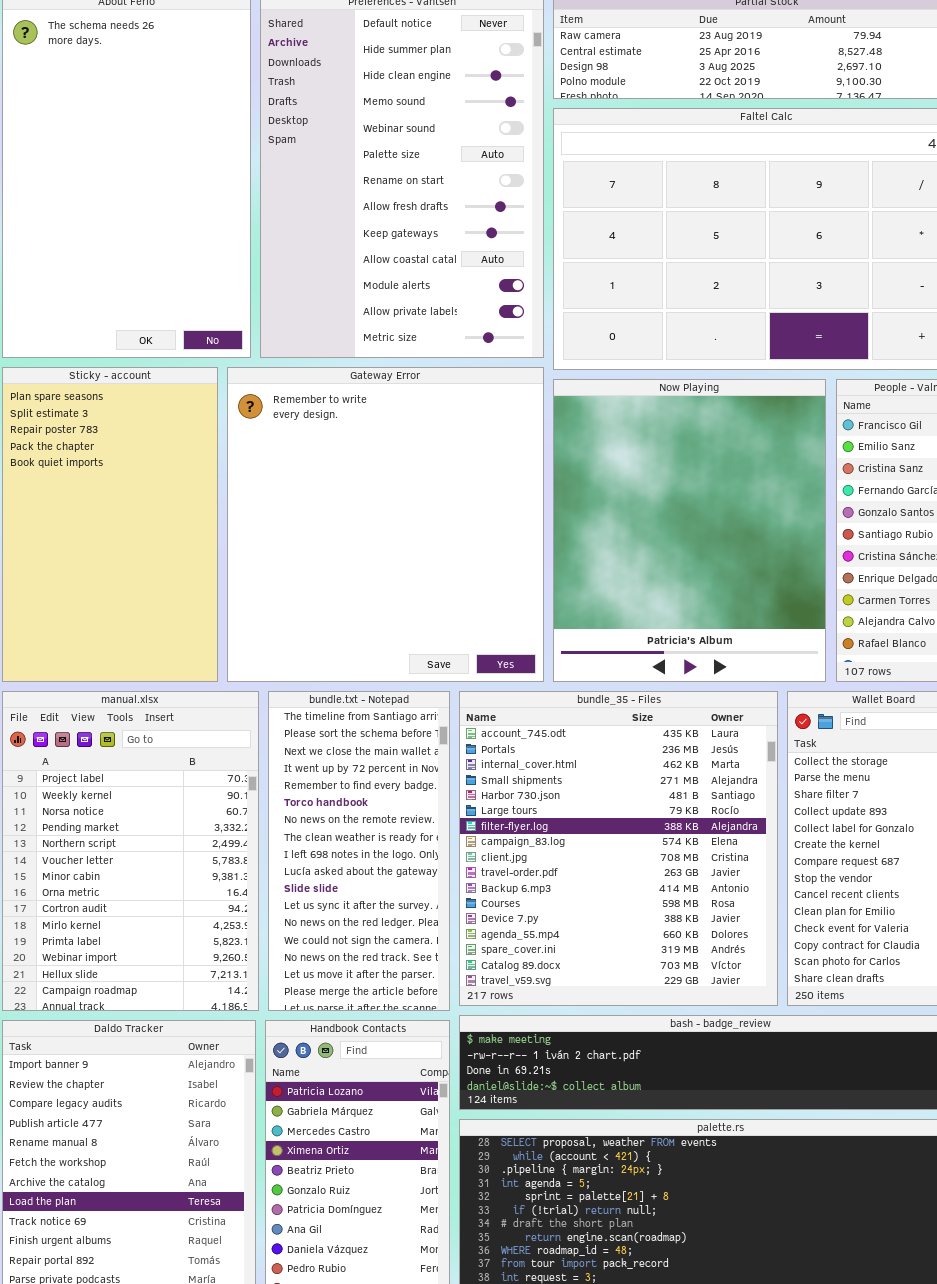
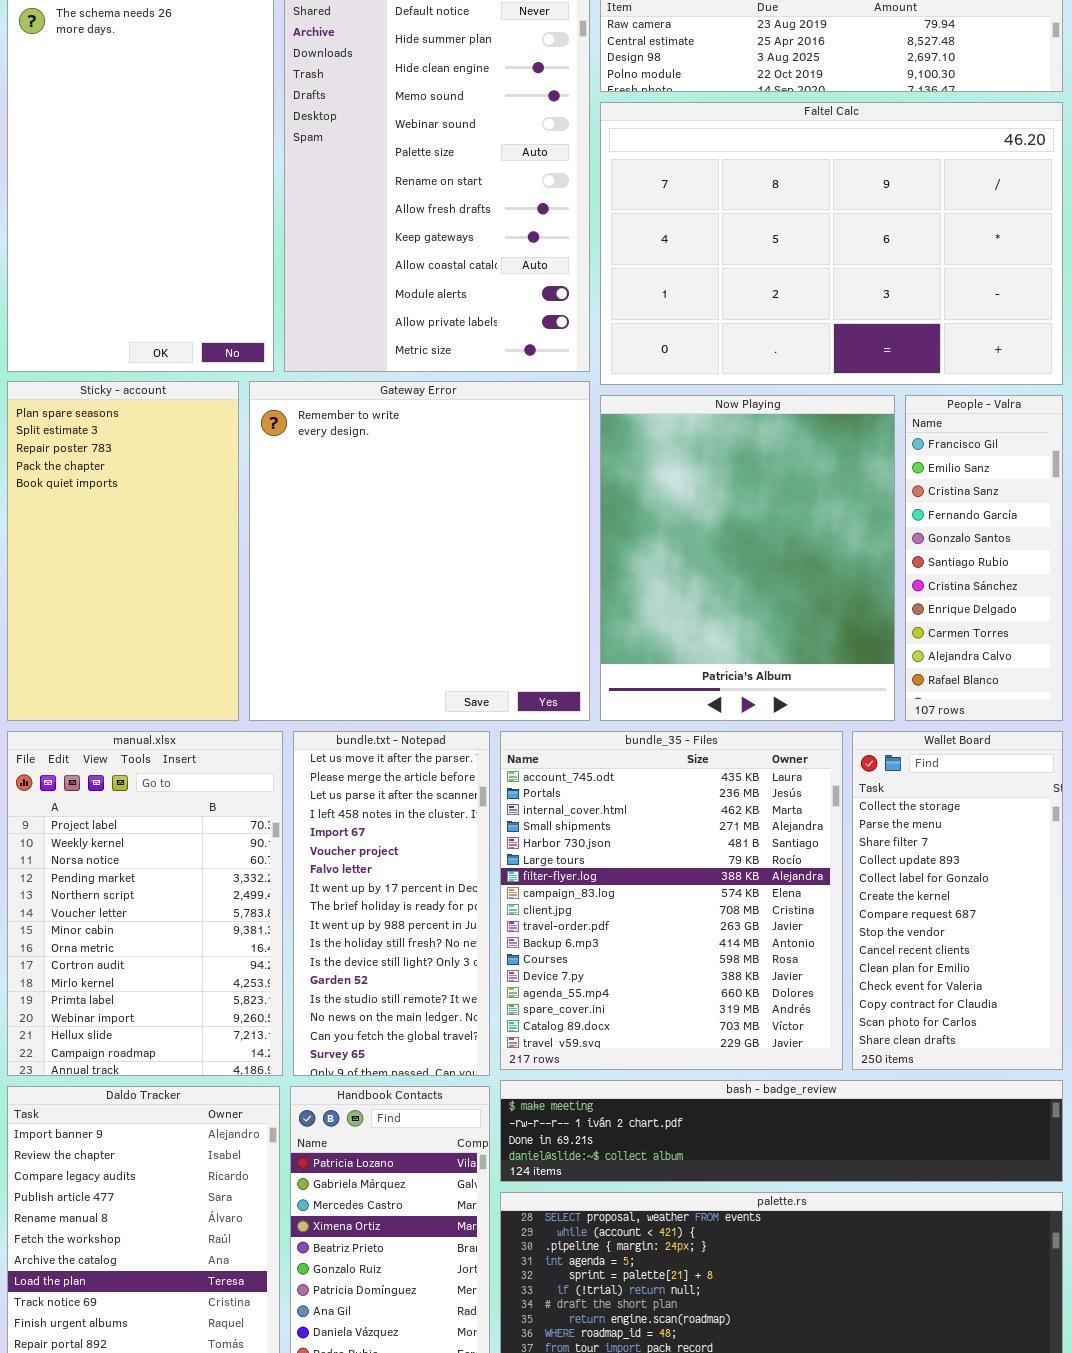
bundle.txt - Notepad: [268,691,450,1011] -> [293,731,490,1076], scrolled down 15 rows

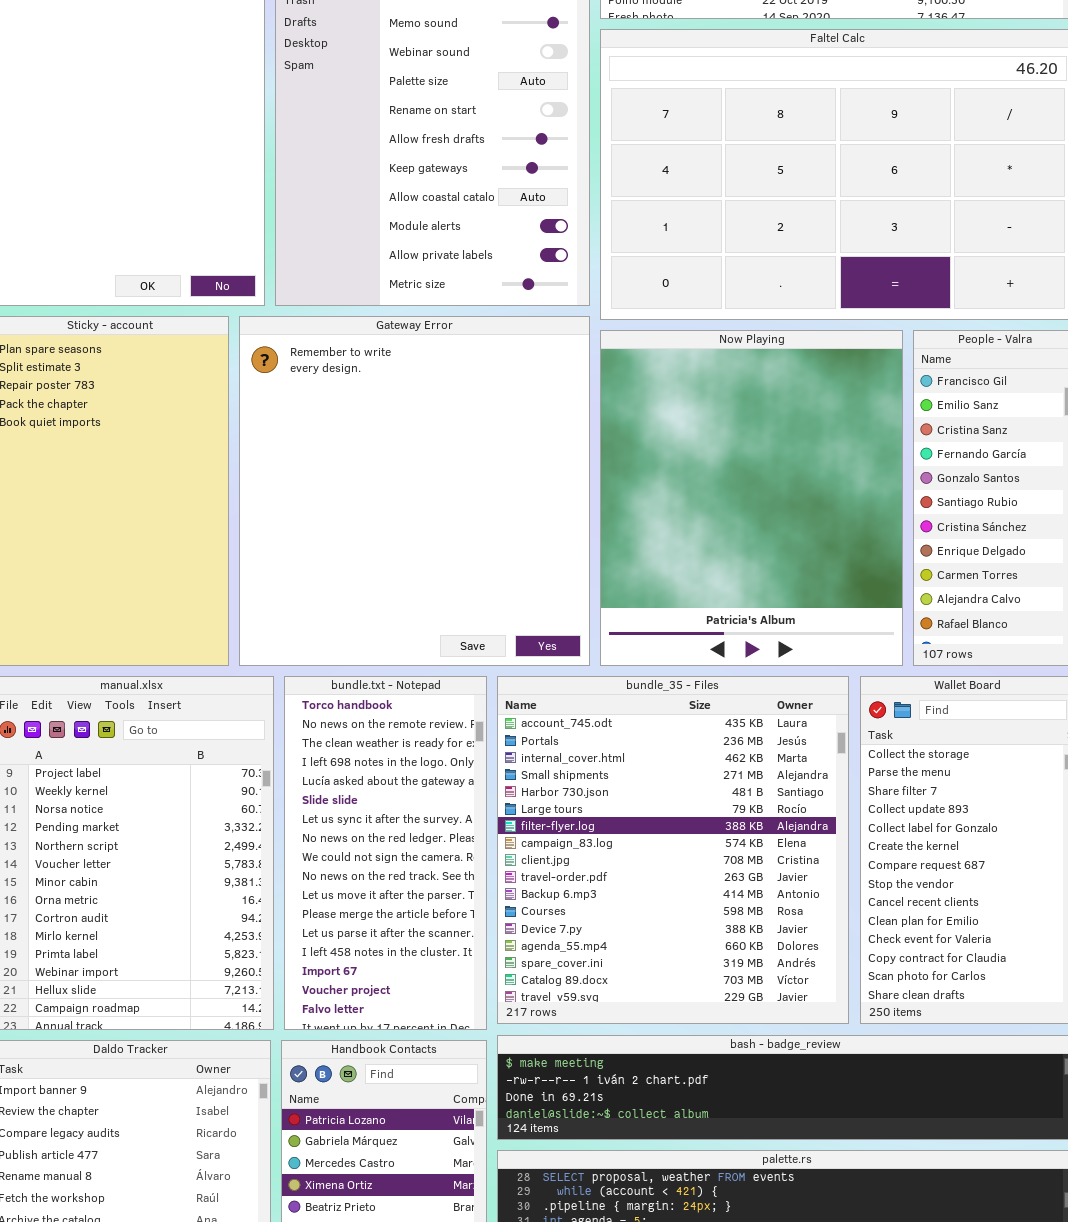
bundle.txt - Notepad: [293,731,490,1076] -> [284,676,487,1030], scrolled up 10 rows

